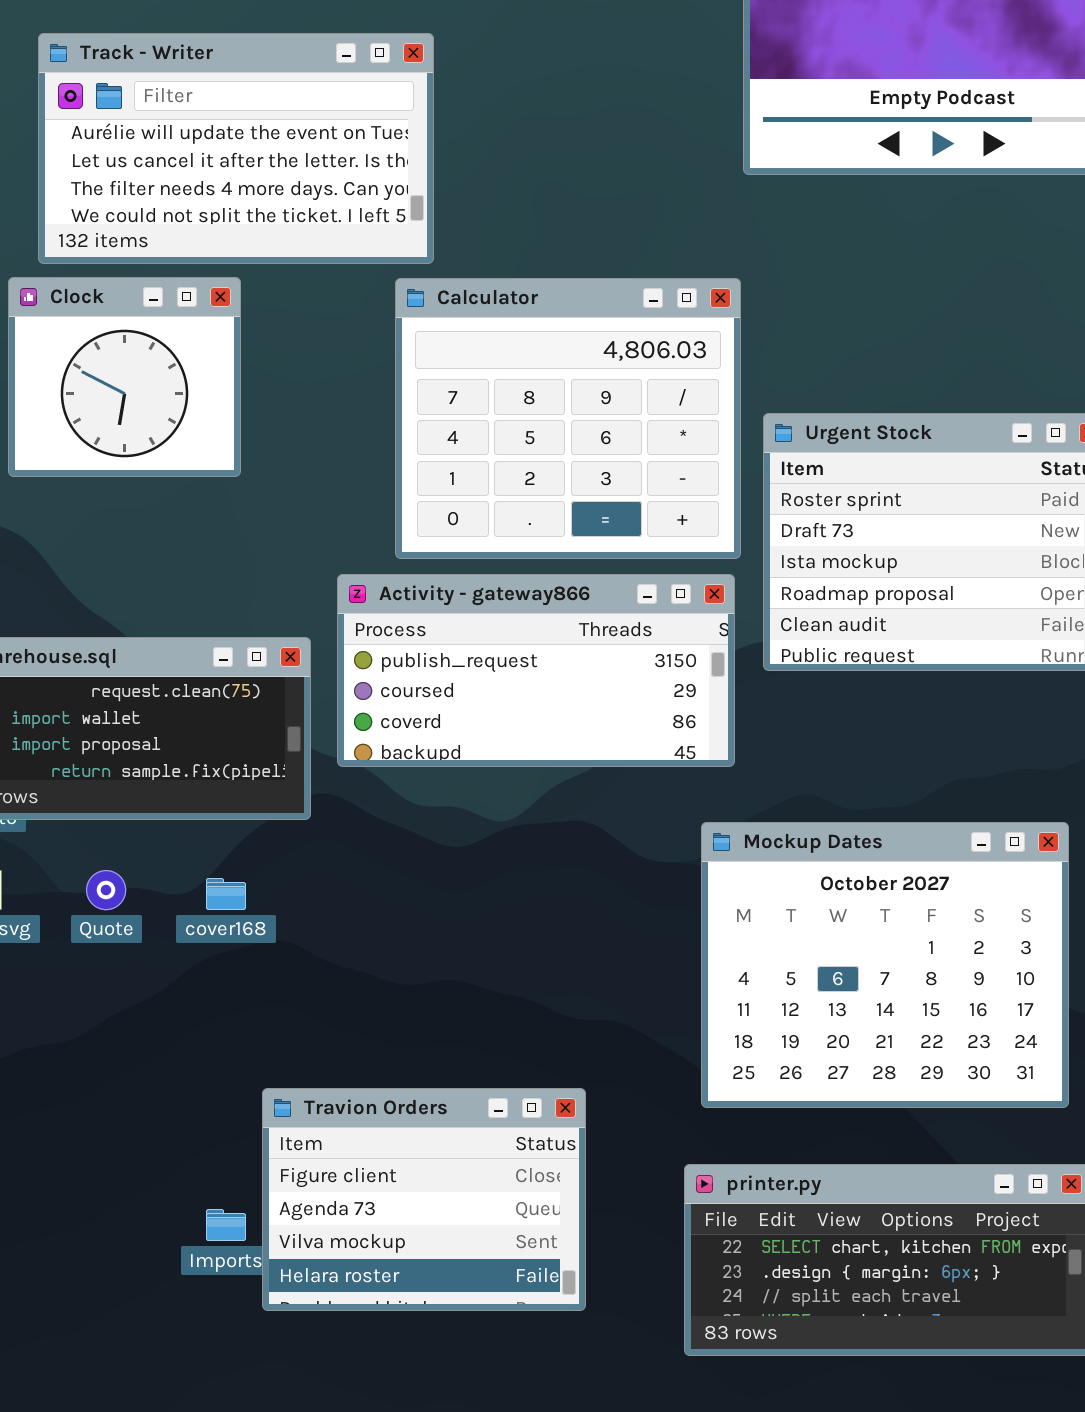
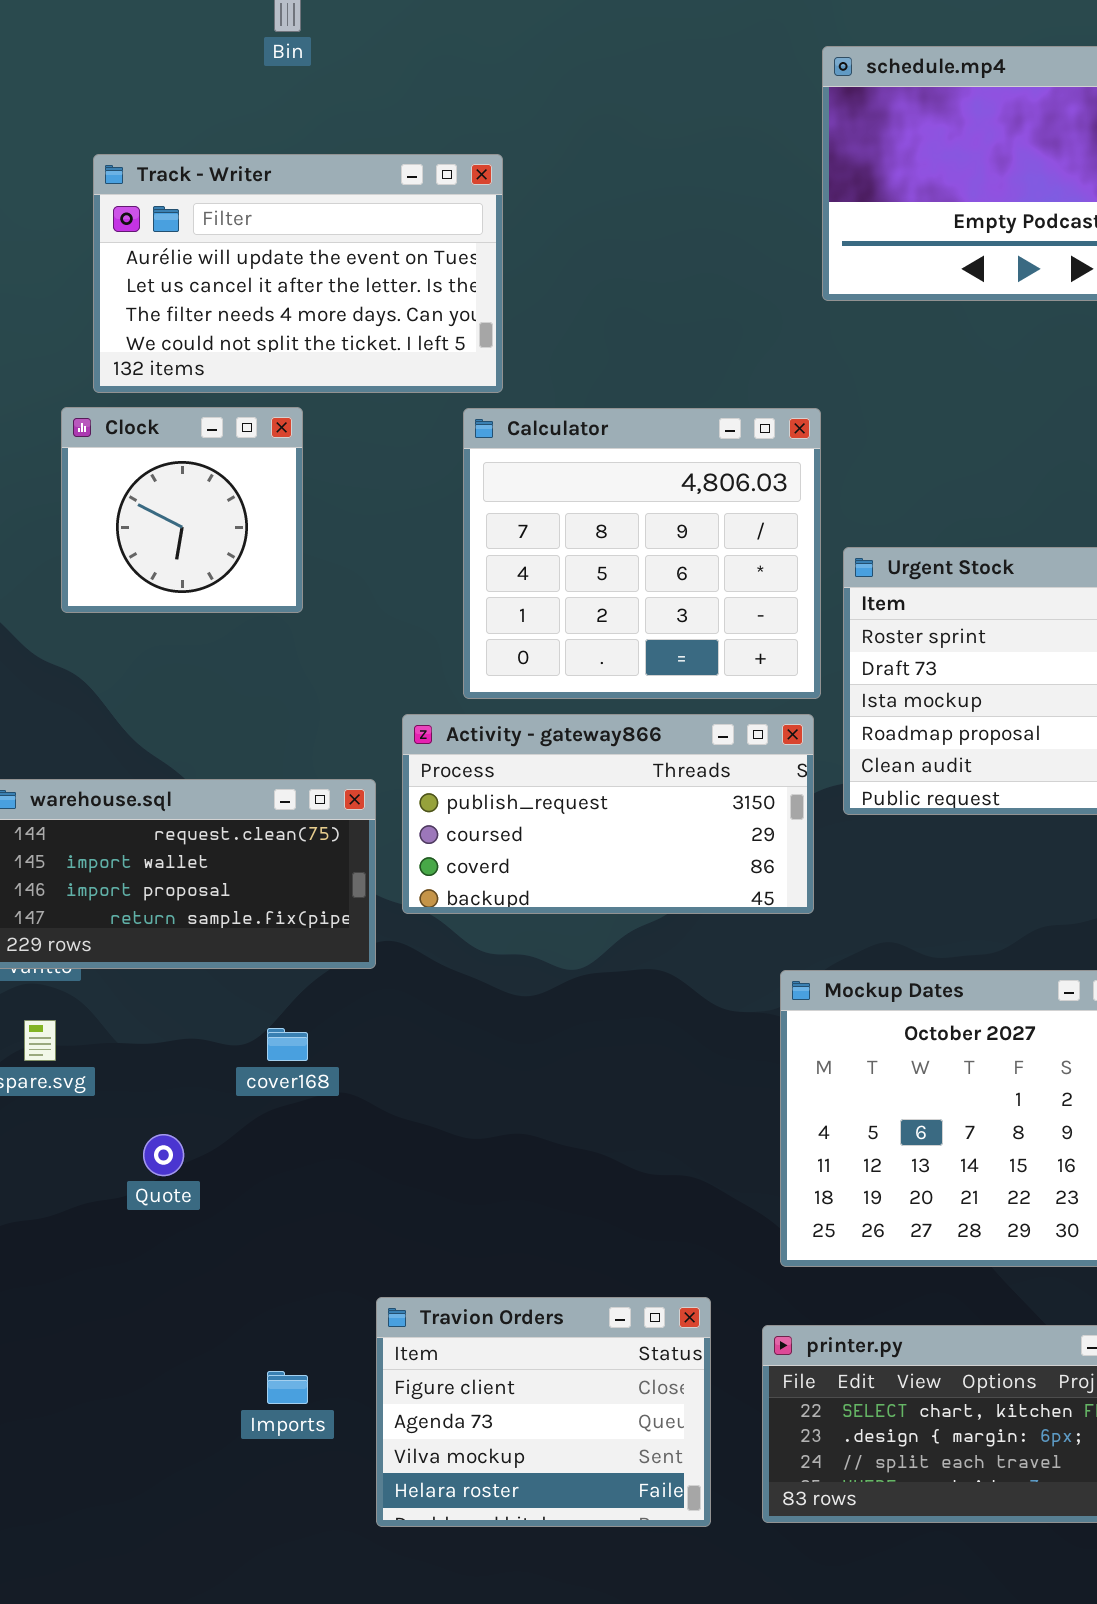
Quote: [86,870,126,910] -> [143,1134,184,1176], moved
Travion Orders: [262,1088,586,1311] -> [376,1297,711,1527], moved

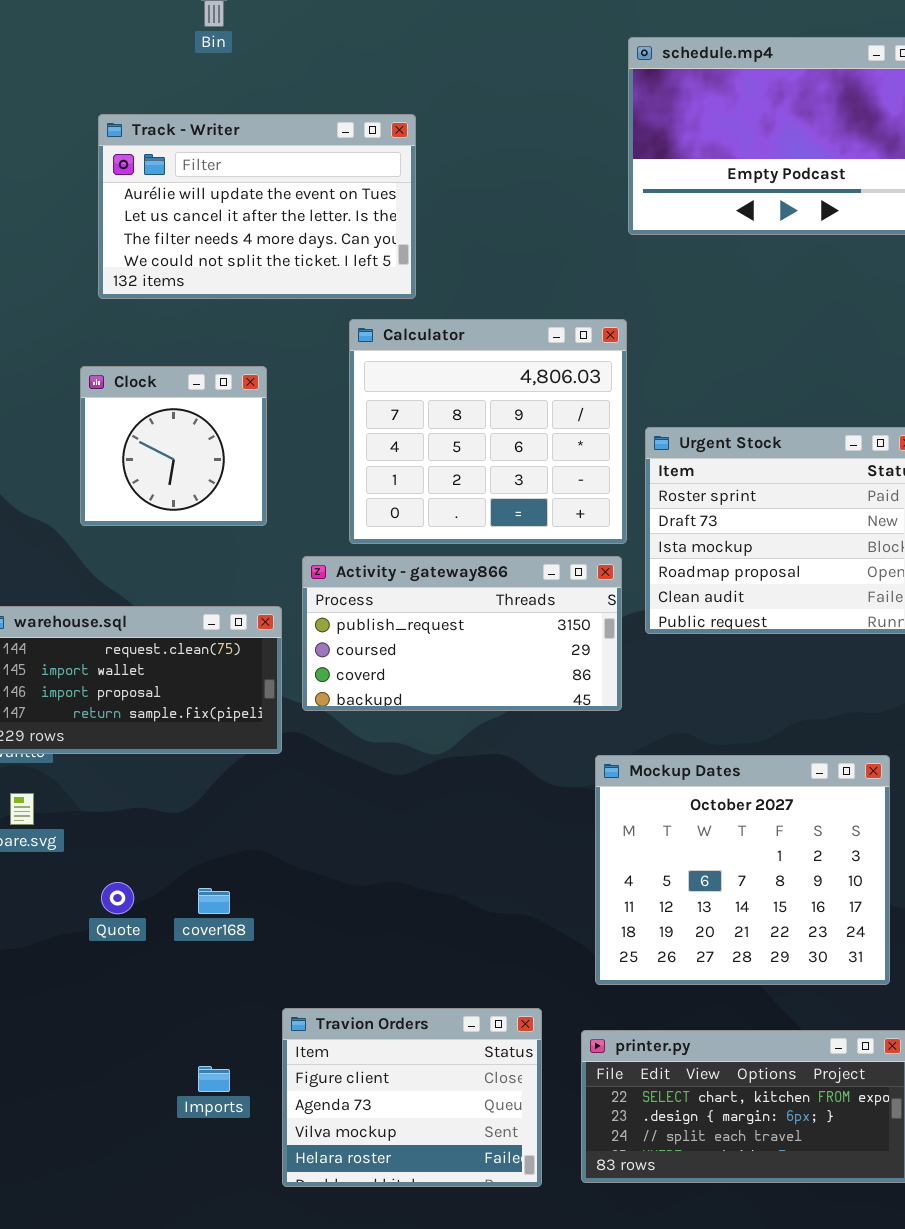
Track - Writer: [93,154,503,393] -> [98,114,416,299], moved
Clock: [61,407,303,613] -> [80,366,267,526], moved
cover168: [267,1028,308,1061] -> [198,888,230,914], moved

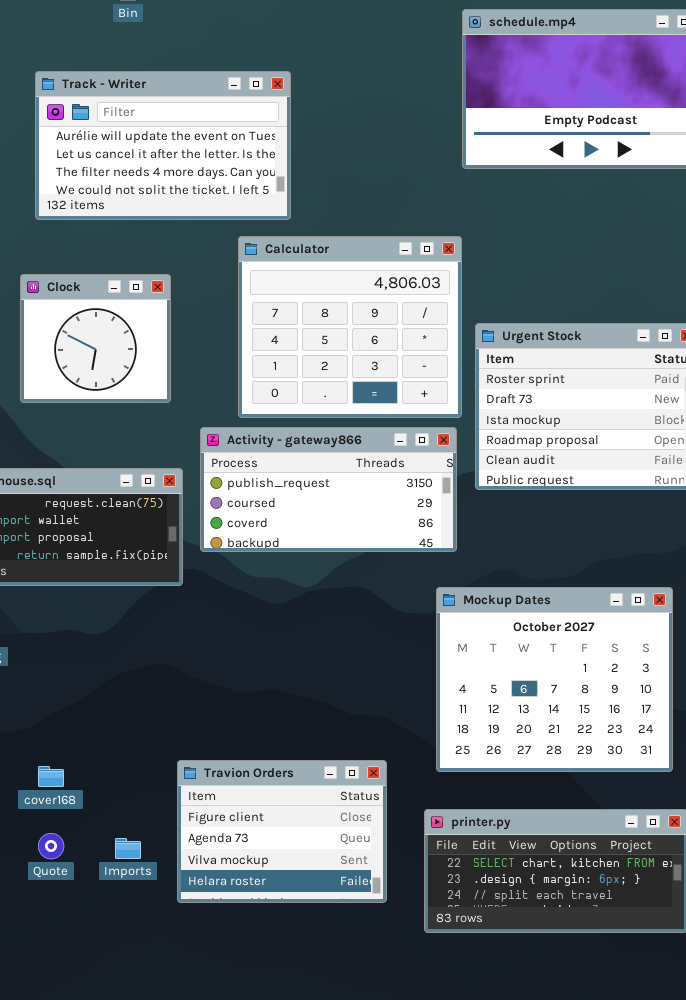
Quote: [101,882,134,914] -> [38,833,64,859], moved
cover168: [198,888,230,914] -> [38,766,64,787], moved
Travion Orders: [282,1008,542,1187] -> [177,760,387,903], moved

